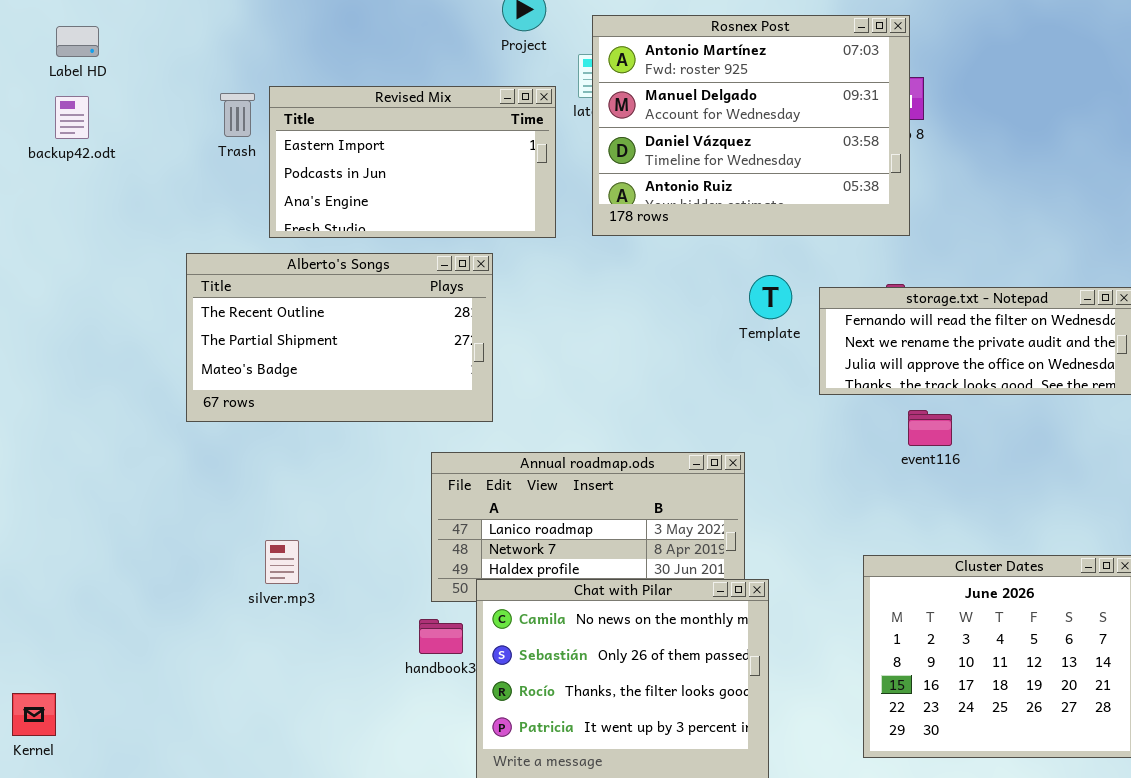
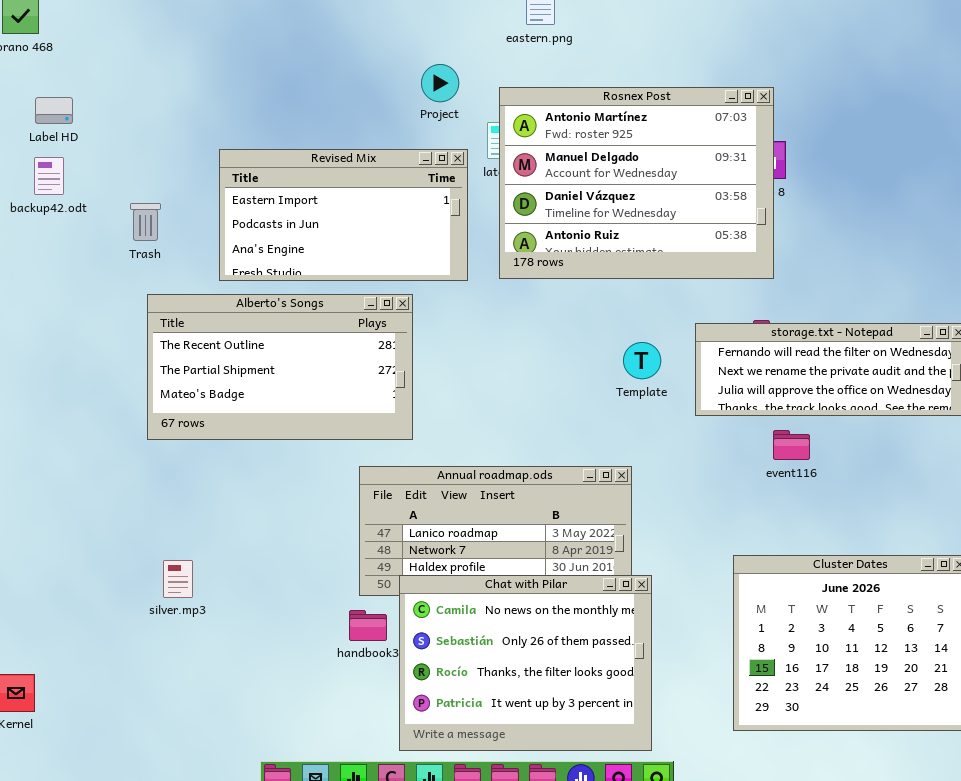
Trash: [220,93,255,137] -> [130,203,161,241], moved
Template: [749,275,792,319] -> [623,342,661,379], moved
silver.mp3: [265,540,299,584] -> [163,560,193,598], moved

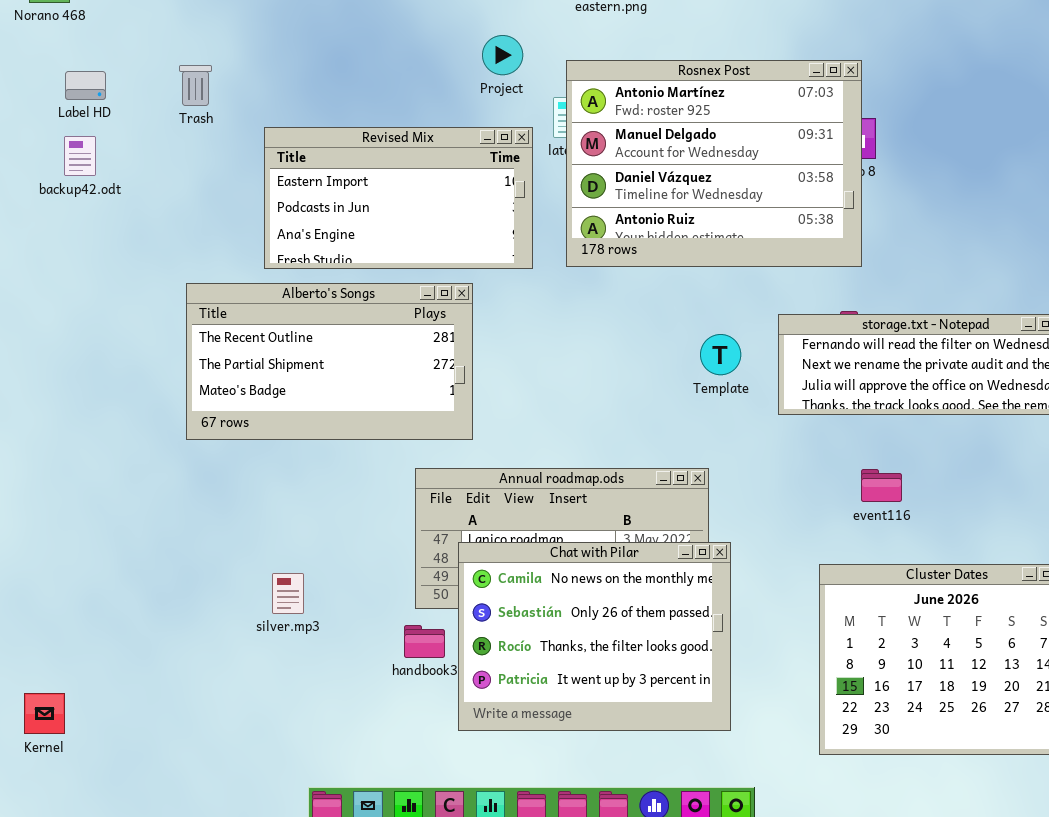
Trash: [130,203,161,241] -> [179,65,212,106], moved
event116: [773,430,810,460] -> [861,469,902,502], moved
silver.mp3: [163,560,193,598] -> [272,573,304,614], moved
Chat with Pilar: [399,575,652,751] -> [458,542,731,731], moved

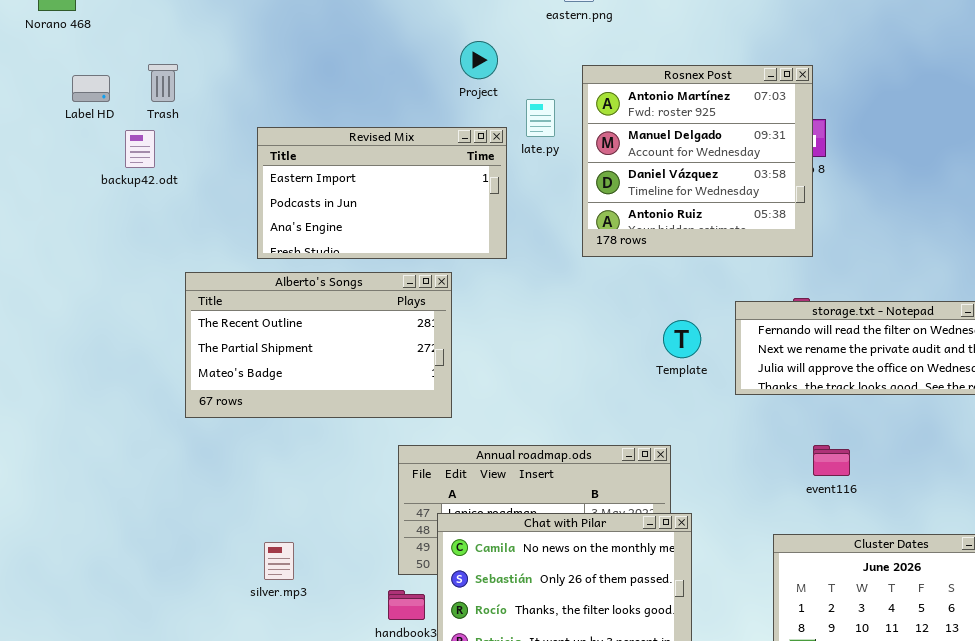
Rosnex Post: [566,60,862,267] -> [582,65,813,257], resized
Trash: [179,65,212,106] -> [148,64,178,102], moved
backup42.odt: [64,136,96,176] -> [125,130,155,168], moved

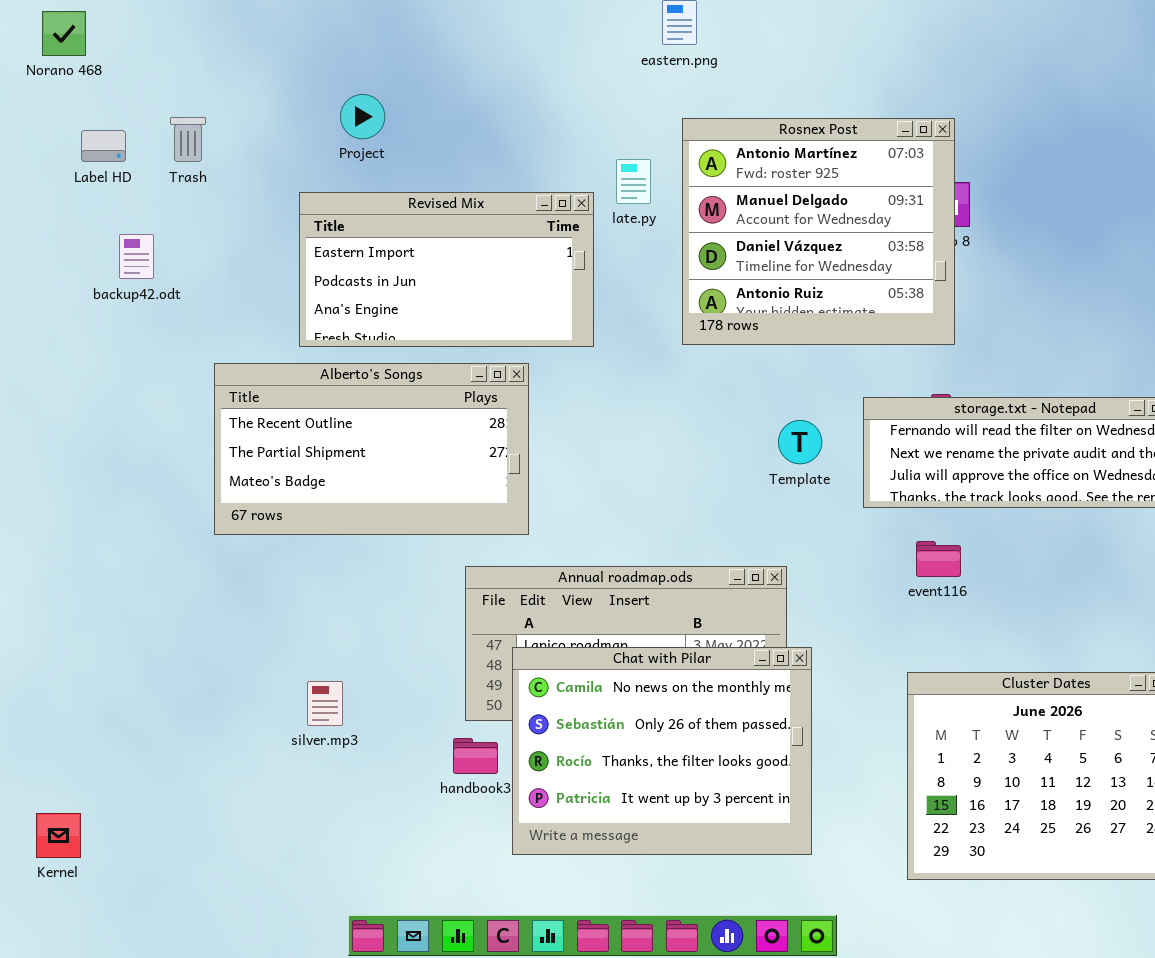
Project: [460,41,498,79] -> [340,94,385,139], moved
backup42.odt: [125,130,155,168] -> [119,234,154,279], moved
event116: [813,445,850,476] -> [916,541,961,577], moved

